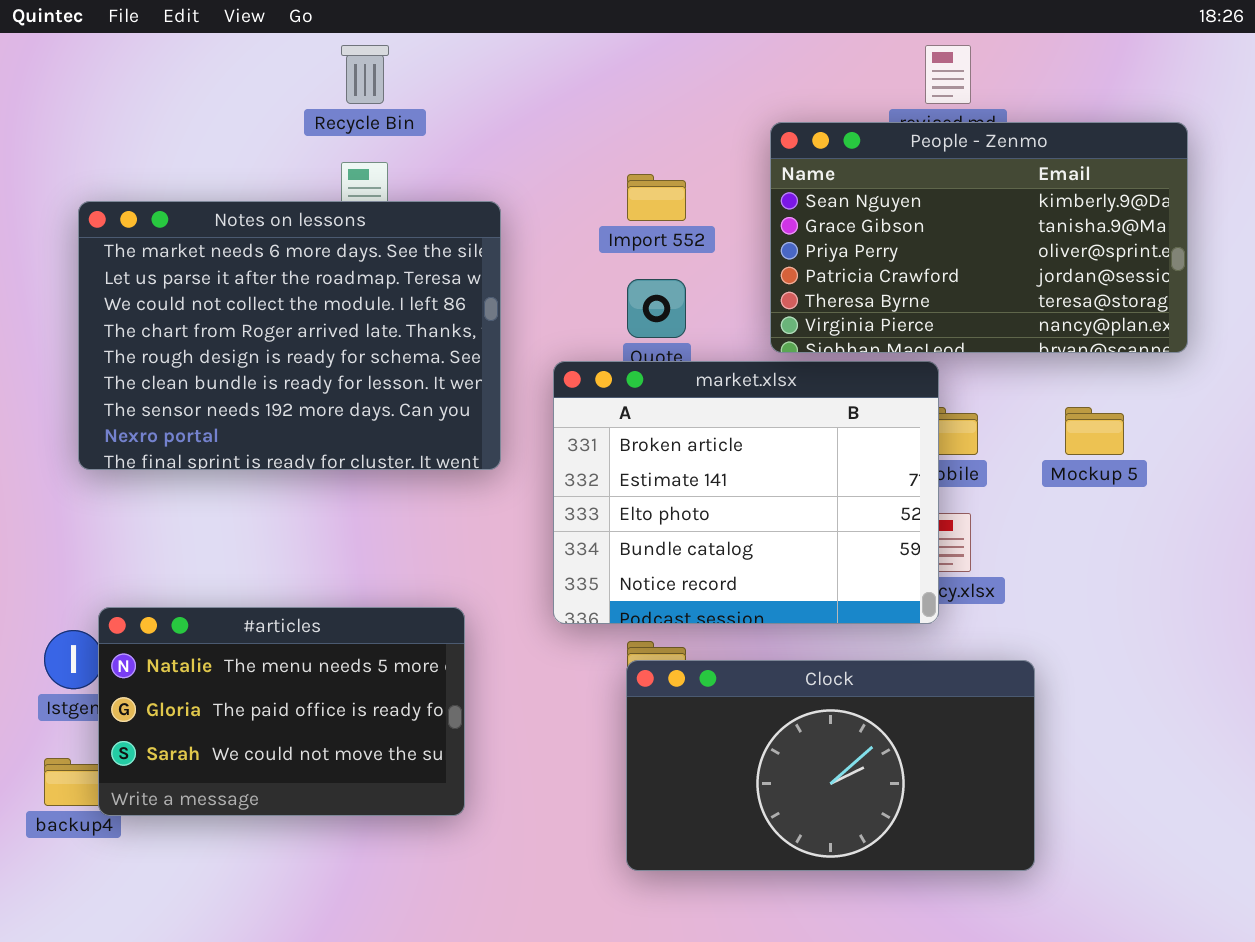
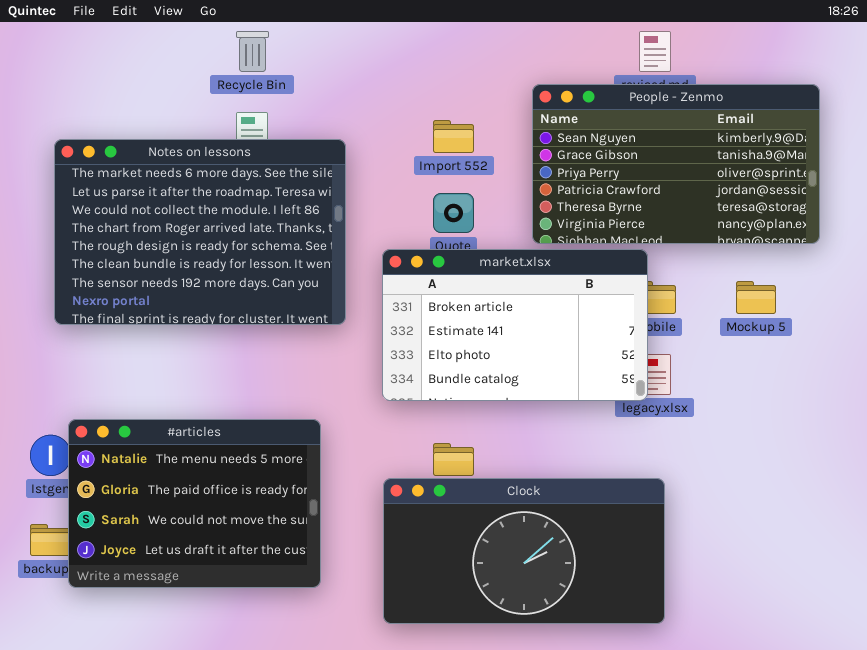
market.xlsx: [553,361,939,624] -> [382,249,648,401], resized
#articles: [98,607,465,816] -> [68,419,321,588], resized
Clock: [626,660,1035,871] -> [383,478,665,624], moved

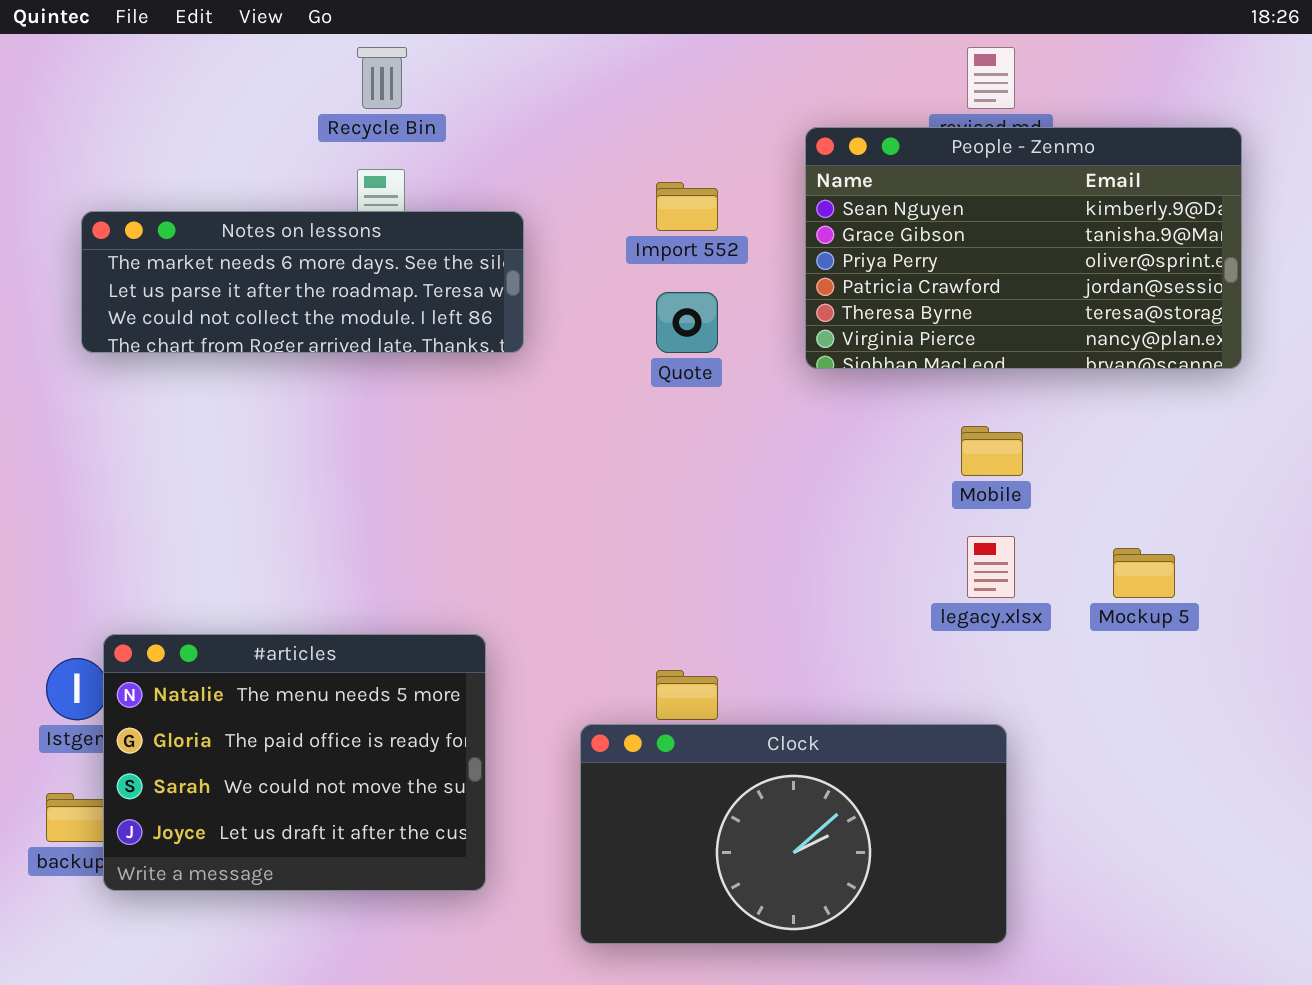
Notes on lessons: [54,139,346,325] -> [81,211,524,353], resized
market.xlsx: [382,249,648,401] -> none, closed
Mockup 5: [736,281,776,314] -> [1113,548,1175,598], moved

